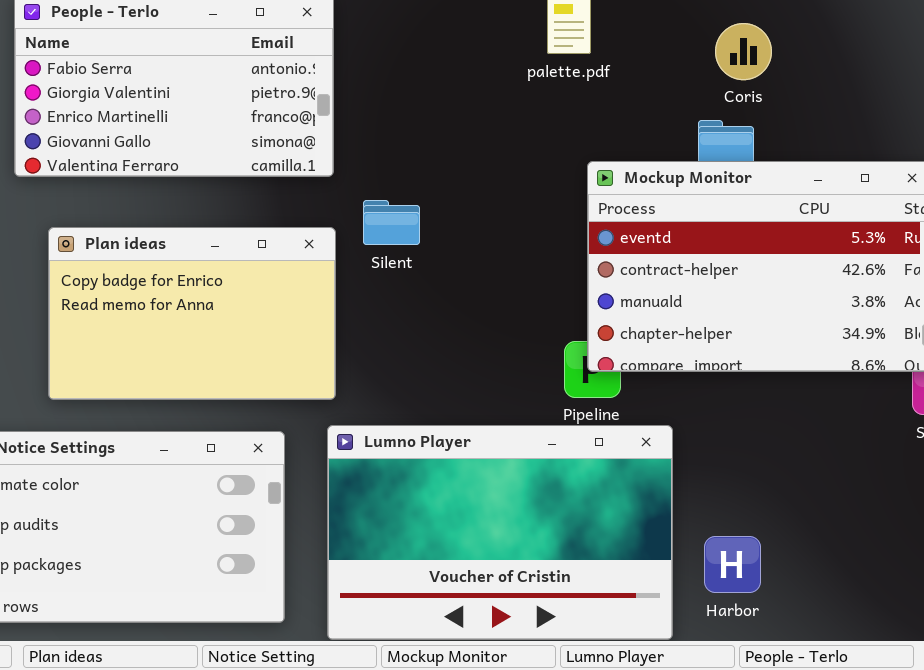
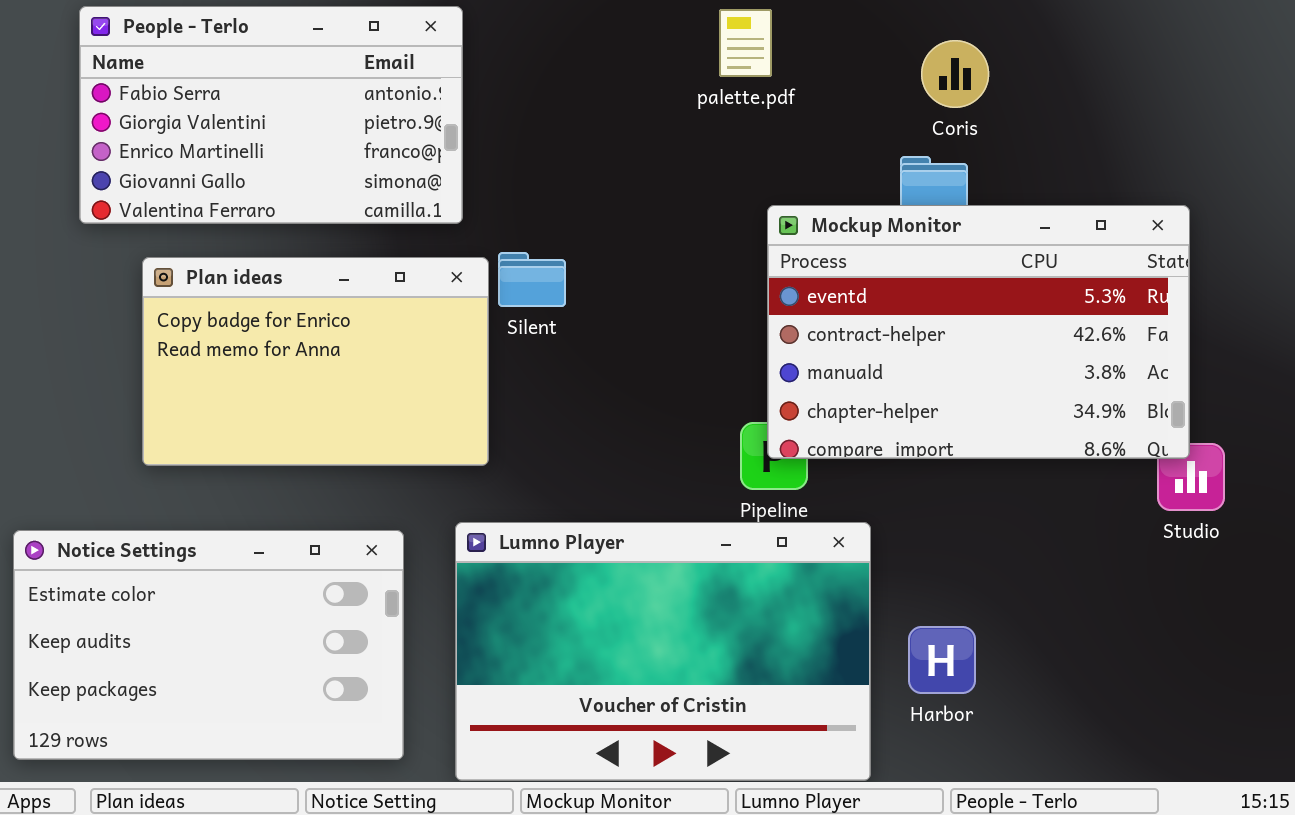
Plan ideas: [48,227,336,400] -> [142,257,489,466], moved
Harbor: [704,536,761,593] -> [908,626,976,694], moved

